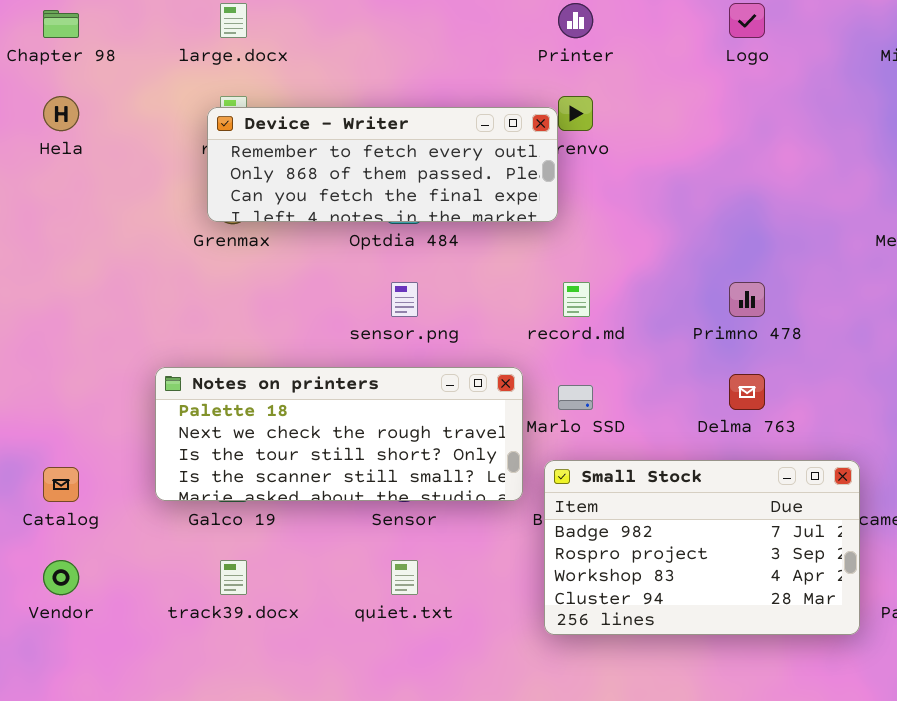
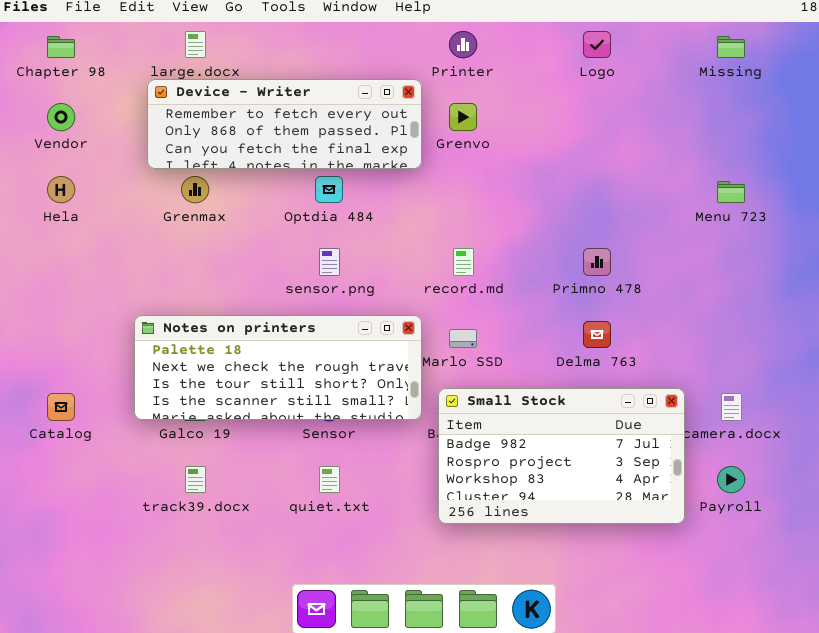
Hela: [43,96,79,131] -> [47,176,75,203], moved
Device - Writer: [207,107,558,222] -> [147,79,422,169], moved
Vendor: [43,560,79,595] -> [47,103,75,131], moved

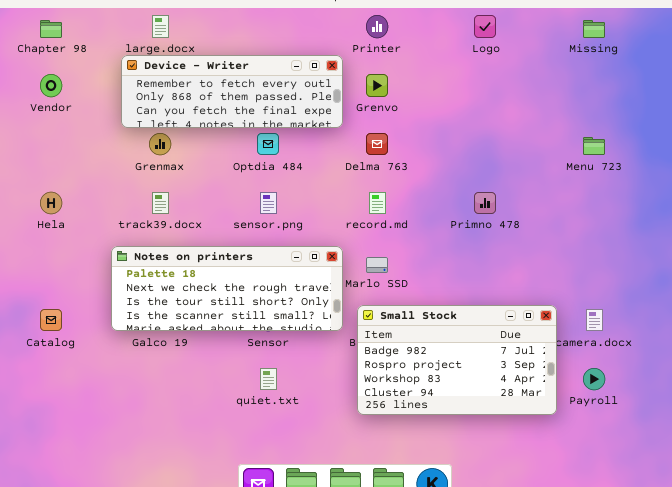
Hela: [47,176,75,203] -> [40,192,62,214], moved
Delma 763: [583,321,611,348] -> [366,133,388,155], moved
track39.docx: [185,466,206,493] -> [152,192,169,214], moved

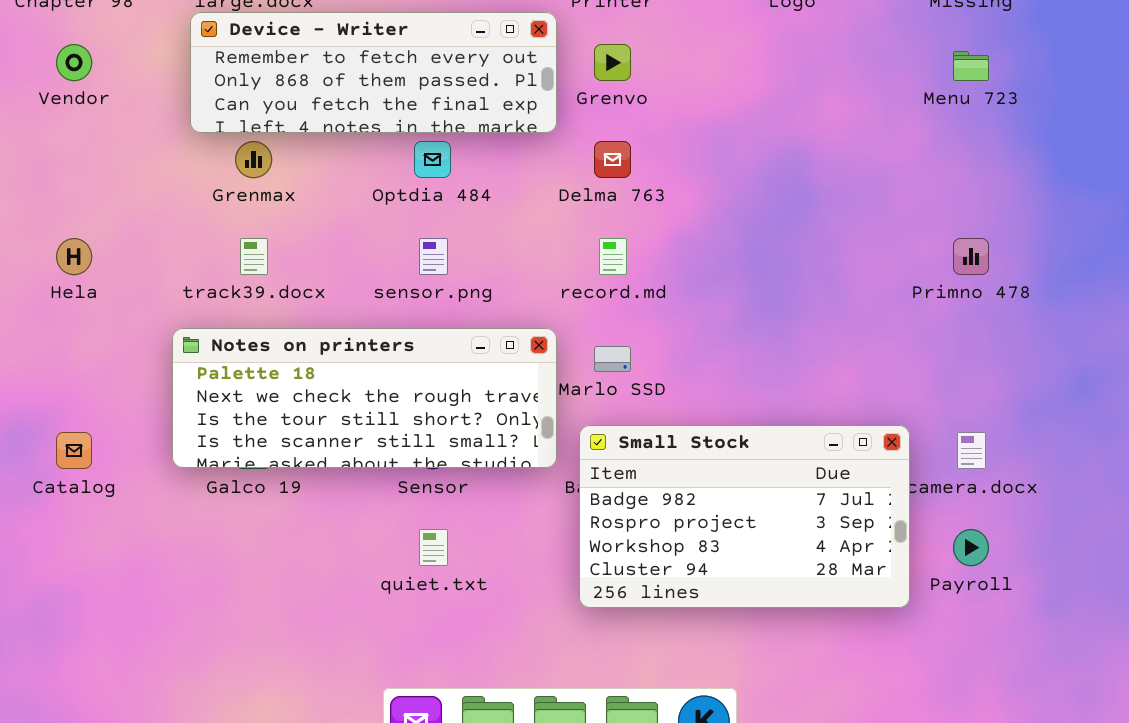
Menu 723: [583,137,605,155] -> [953,51,989,81], moved
Primno 478: [474,192,496,214] -> [953,238,989,275], moved

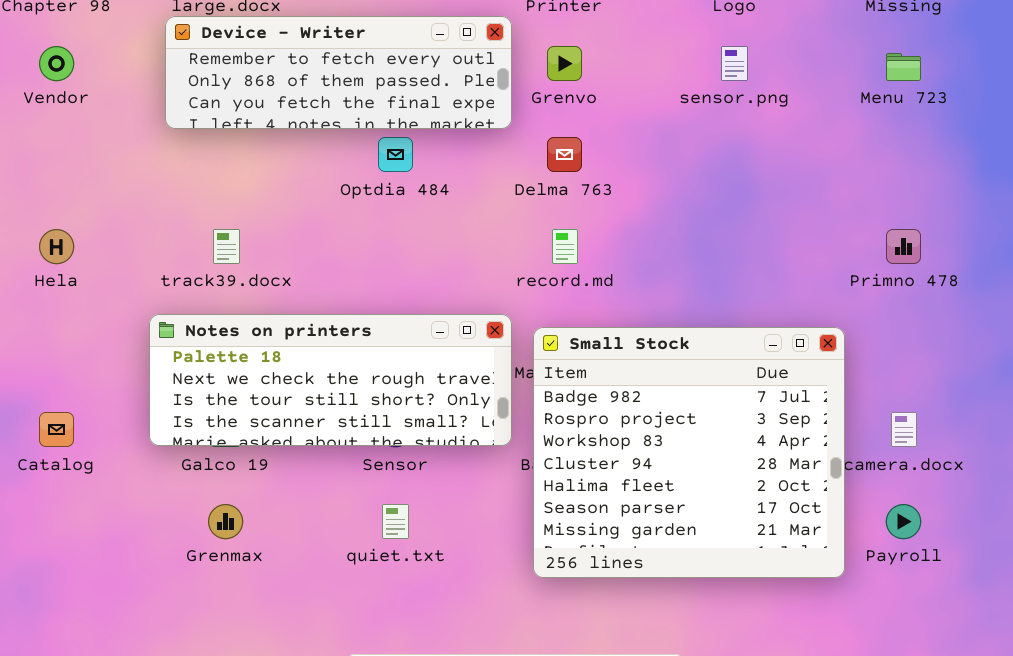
Grenmax: [235,141,272,178] -> [208,504,243,539], moved
sensor.png: [419,238,448,275] -> [721,46,748,81], moved
Small Stock: [579,425,910,608] -> [533,327,845,578], resized

